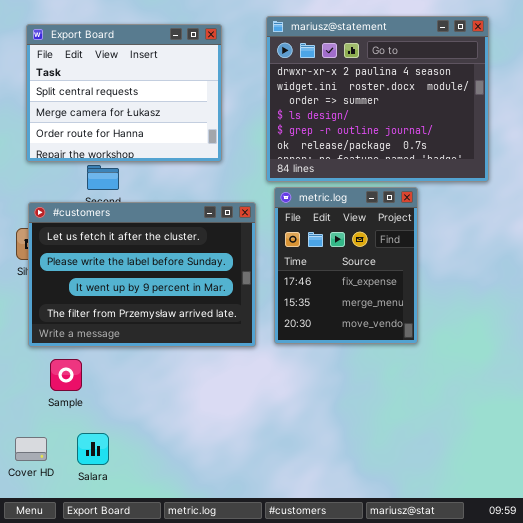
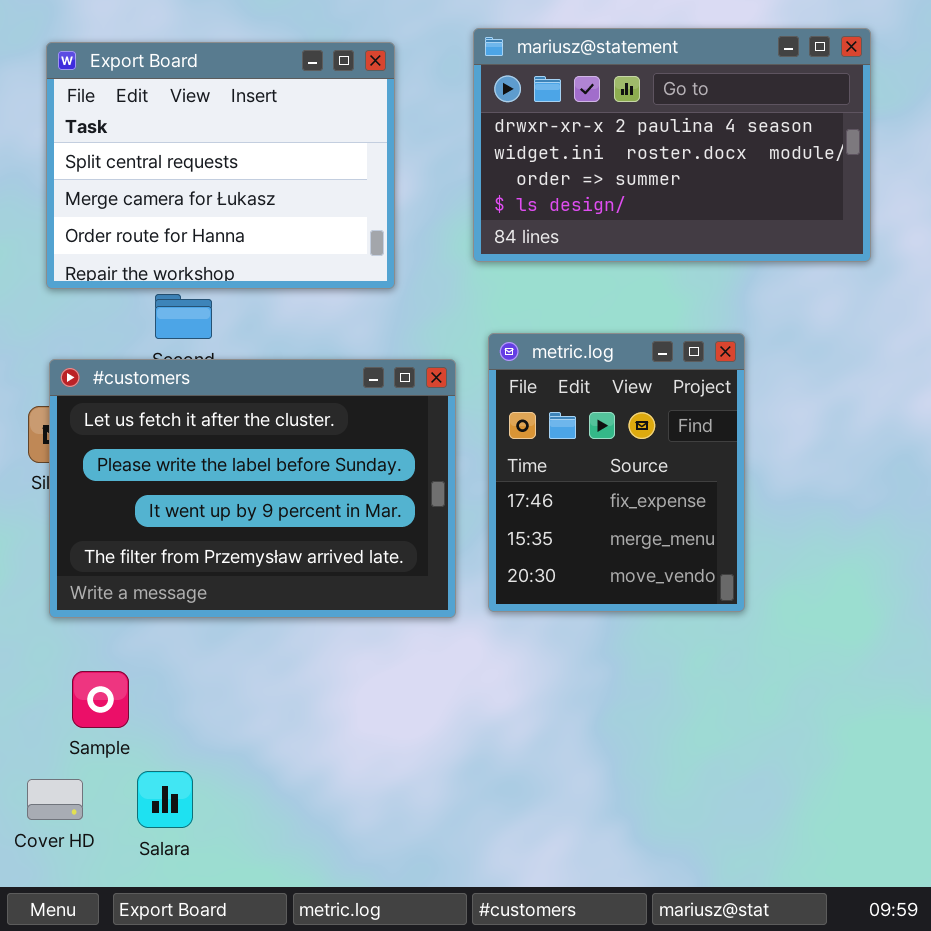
mariusz@statement: [266,16,489,182] -> [473,28,871,262], resized
Sample: [50,359,82,391] -> [72,671,129,728], moved

